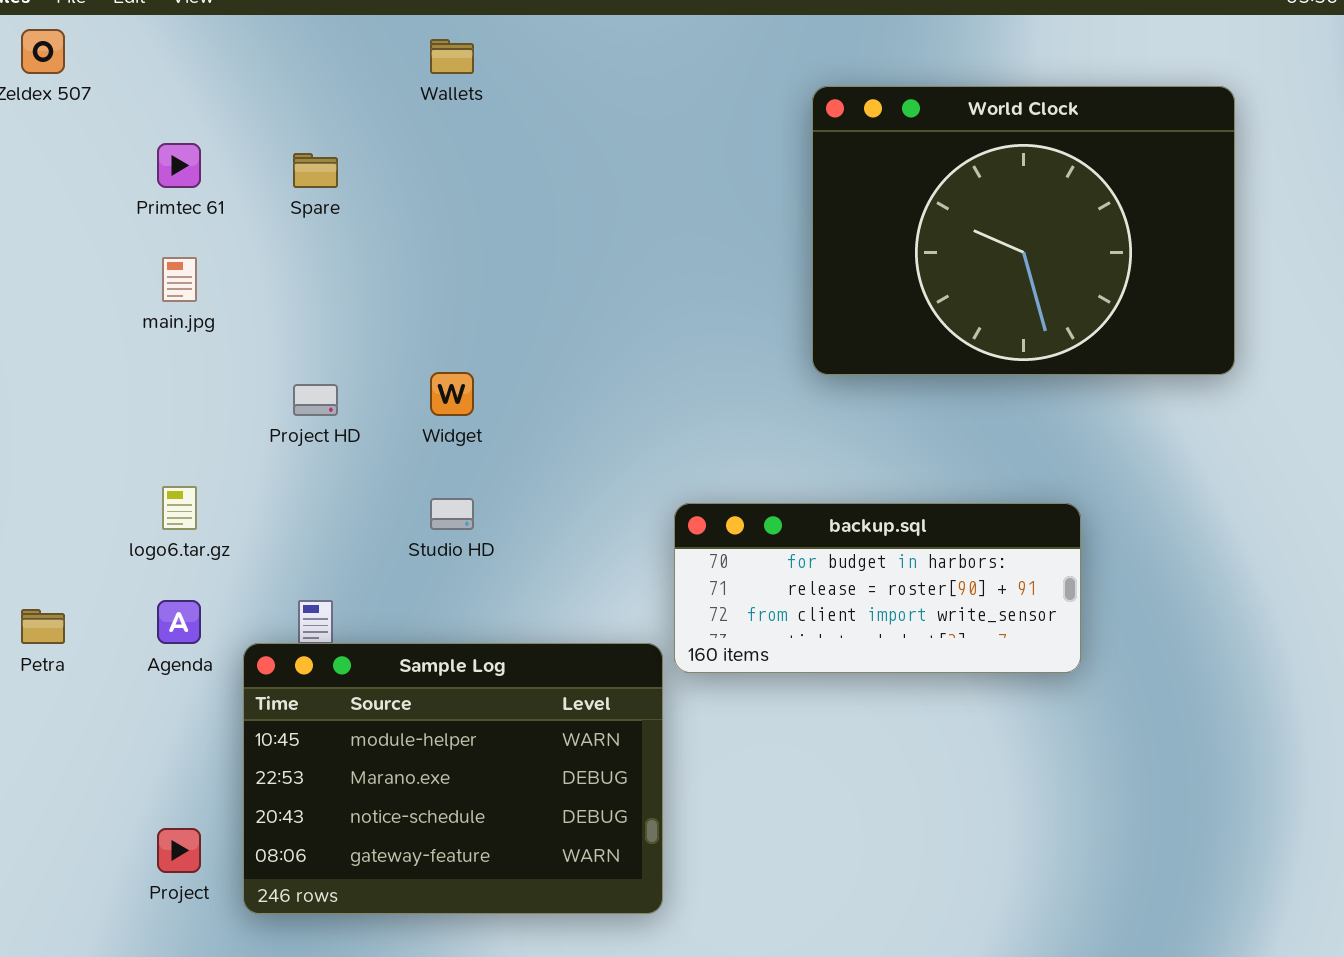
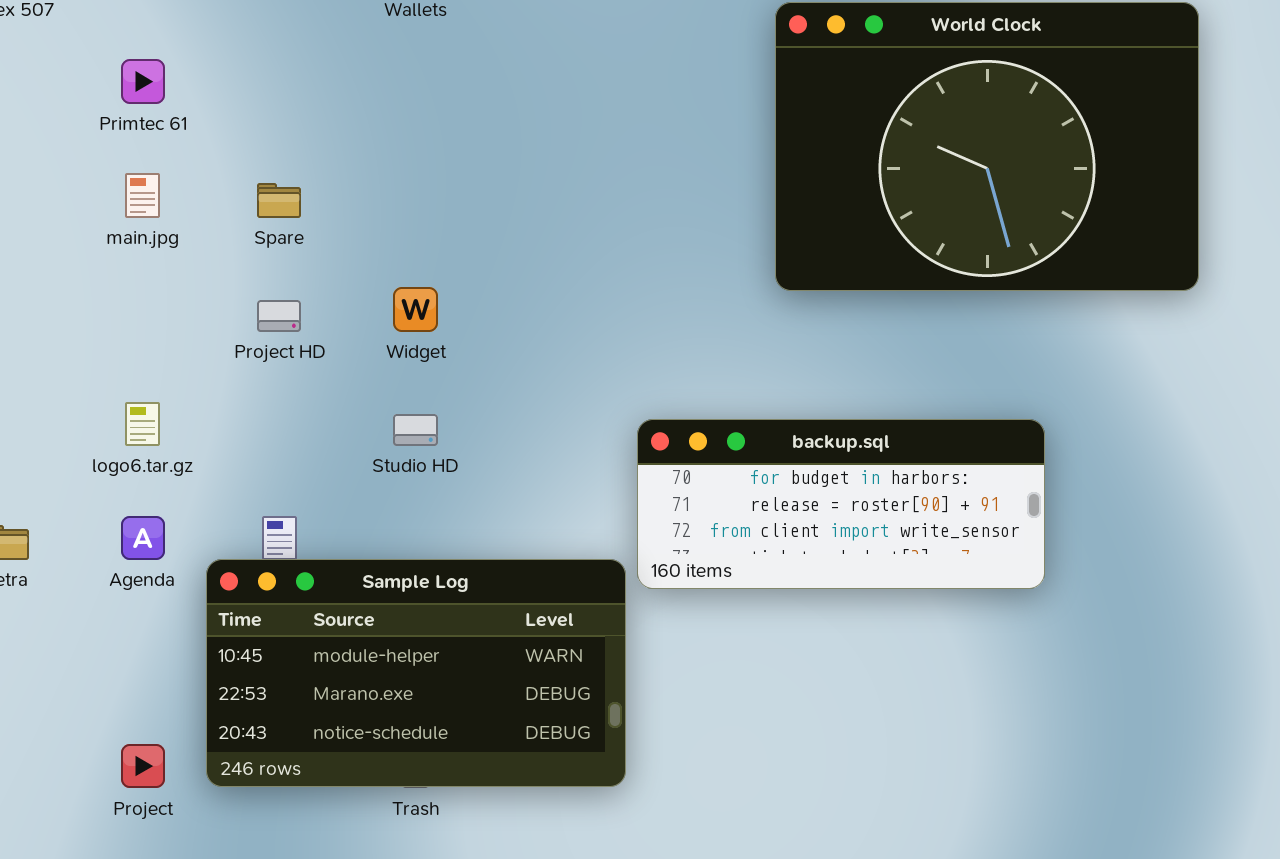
Spare: [293,153,338,188] -> [257,183,301,218], moved
Sample Log: [243,643,663,914] -> [206,559,626,787], resized

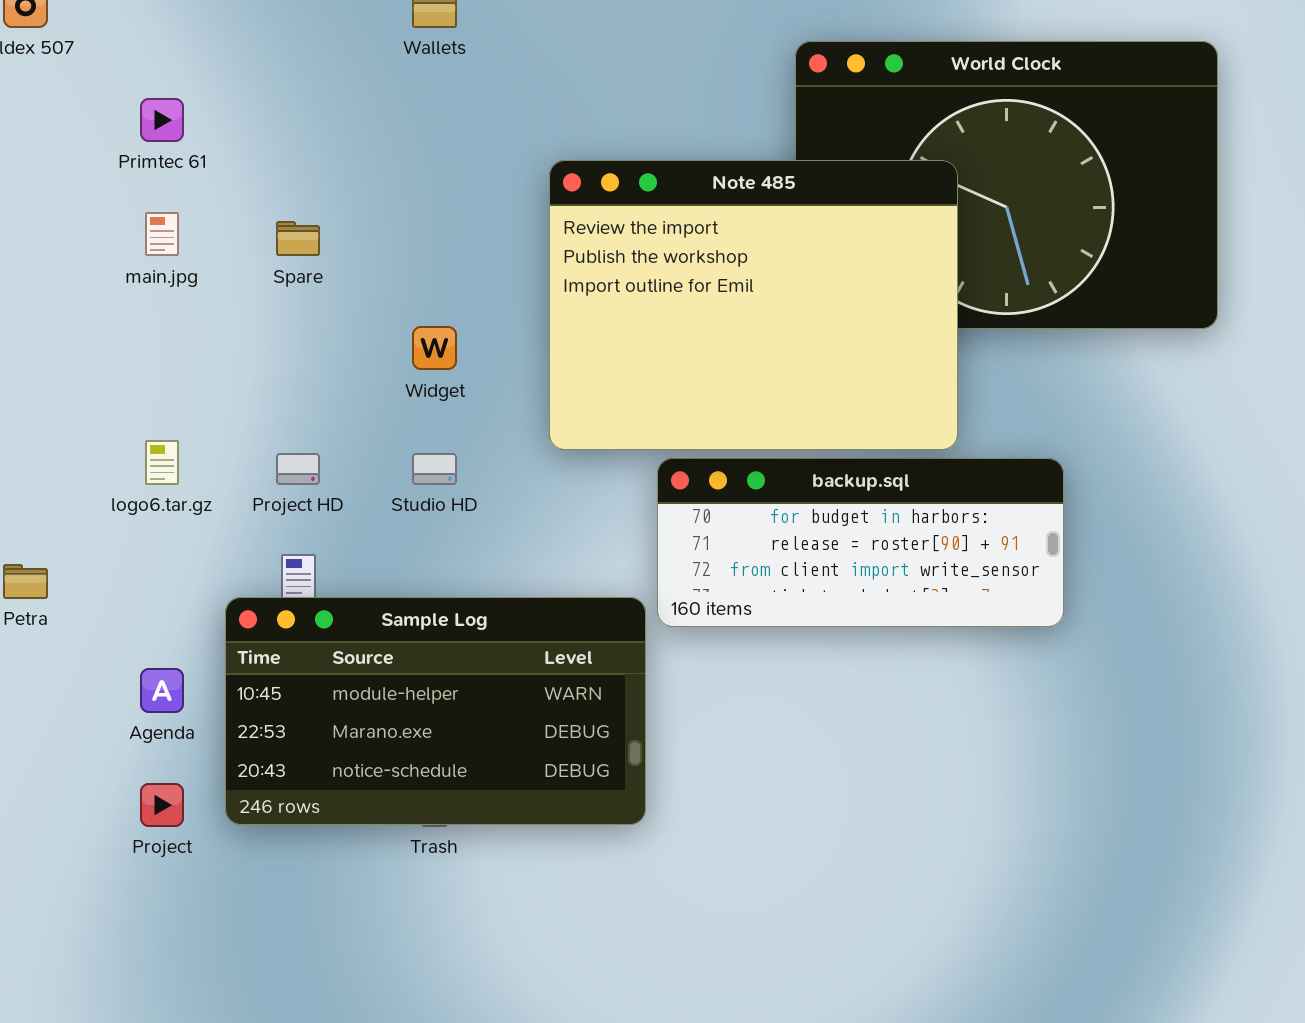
Note 485: none -> [549,160,958,450], opened
Project HD: [257,300,301,332] -> [276,453,320,485], moved
Agenda: [121,516,165,560] -> [140,668,184,713], moved

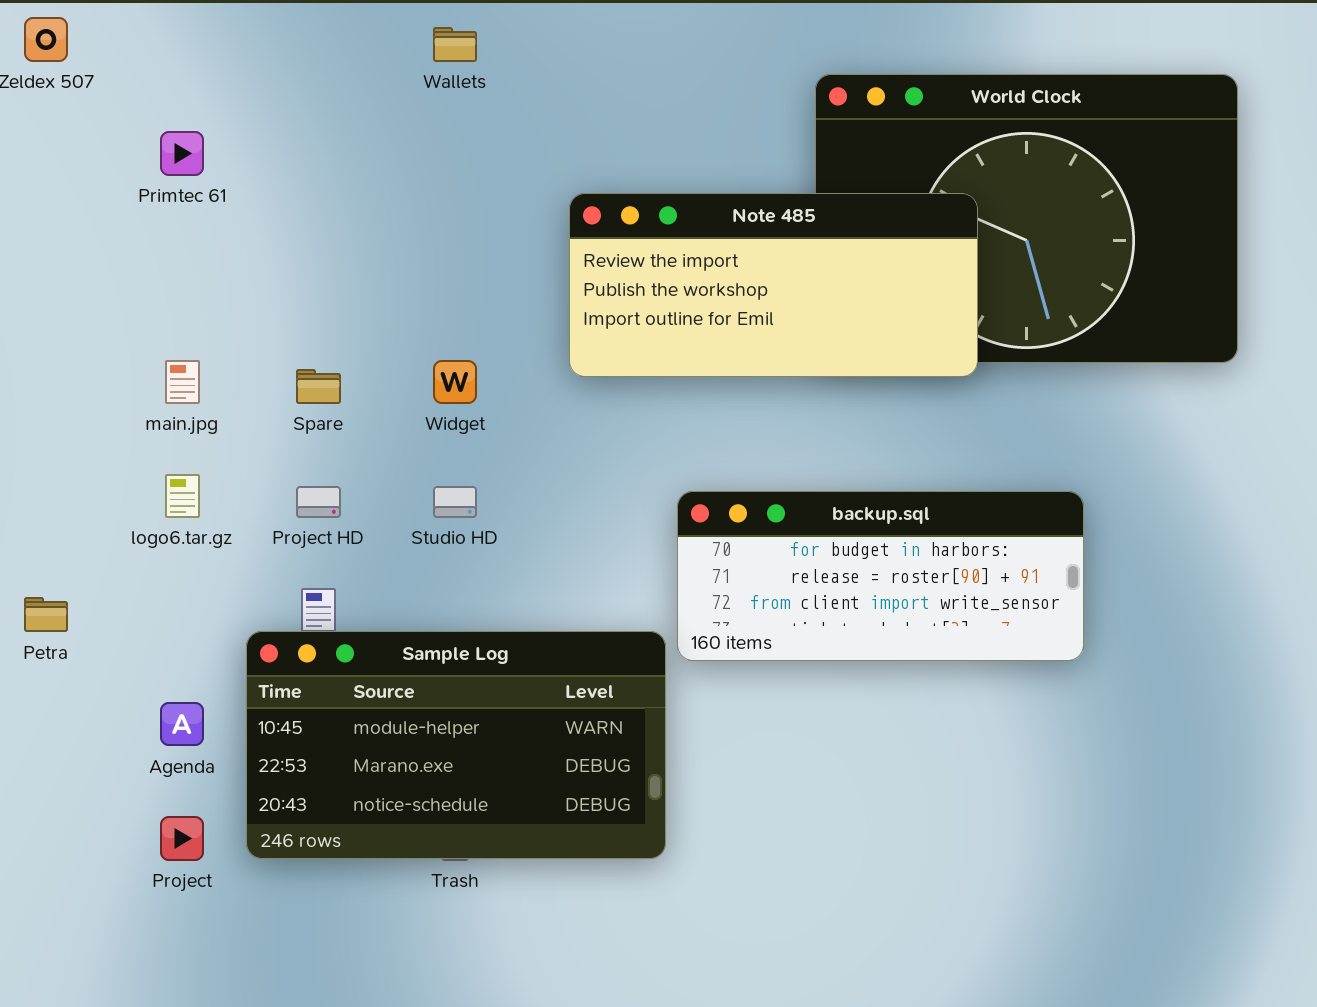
Note 485: [549,160,958,450] -> [569,193,978,377], resized
main.jpg: [145,212,179,256] -> [165,360,200,404], moved
Spare: [276,221,320,256] -> [296,369,341,404], moved

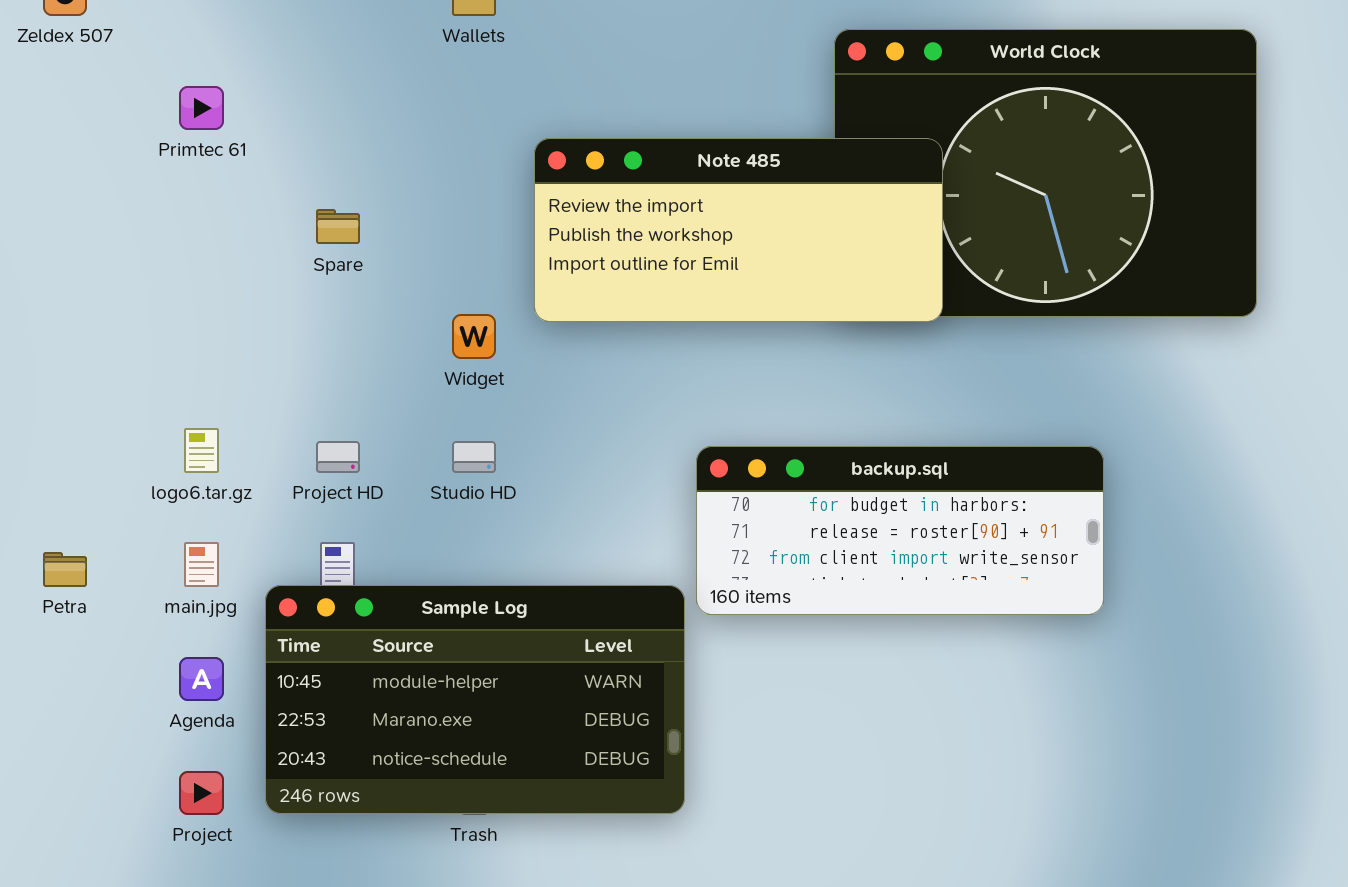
Note 485: [569,193,978,377] -> [534,138,943,322], moved
main.jpg: [165,360,200,404] -> [184,542,219,587], moved
Spare: [296,369,341,404] -> [316,209,360,244], moved

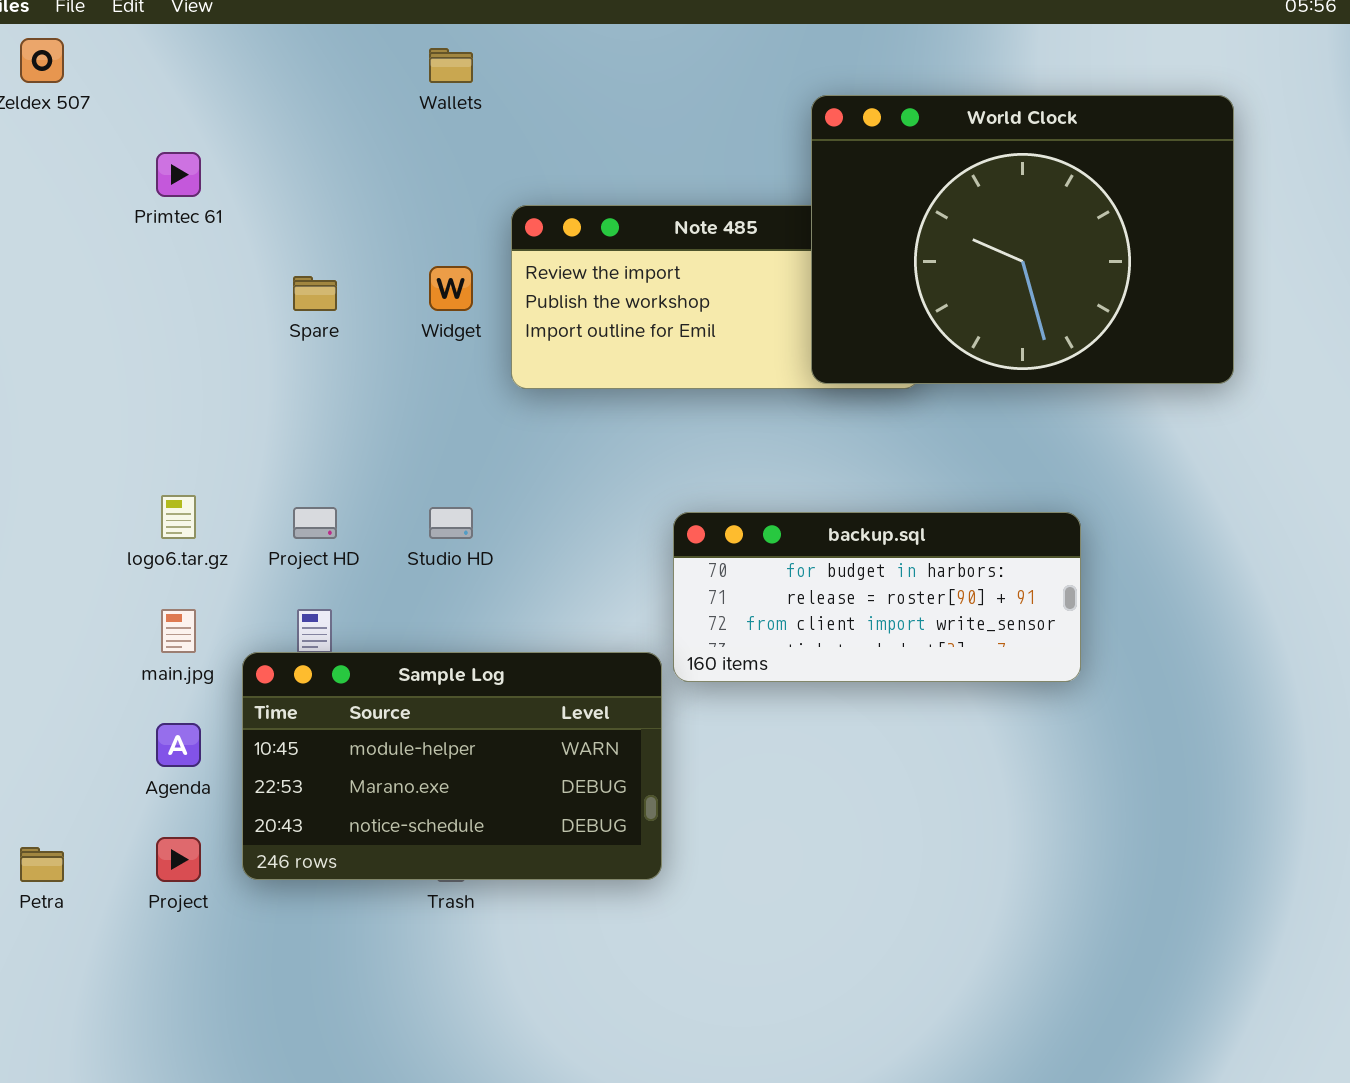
World Clock: [834,29,1257,317] -> [811,95,1234,384], raised
Widget: [452,314,496,359] -> [429,266,473,311], moved
Petra: [43,552,87,587] -> [20,847,64,882], moved

